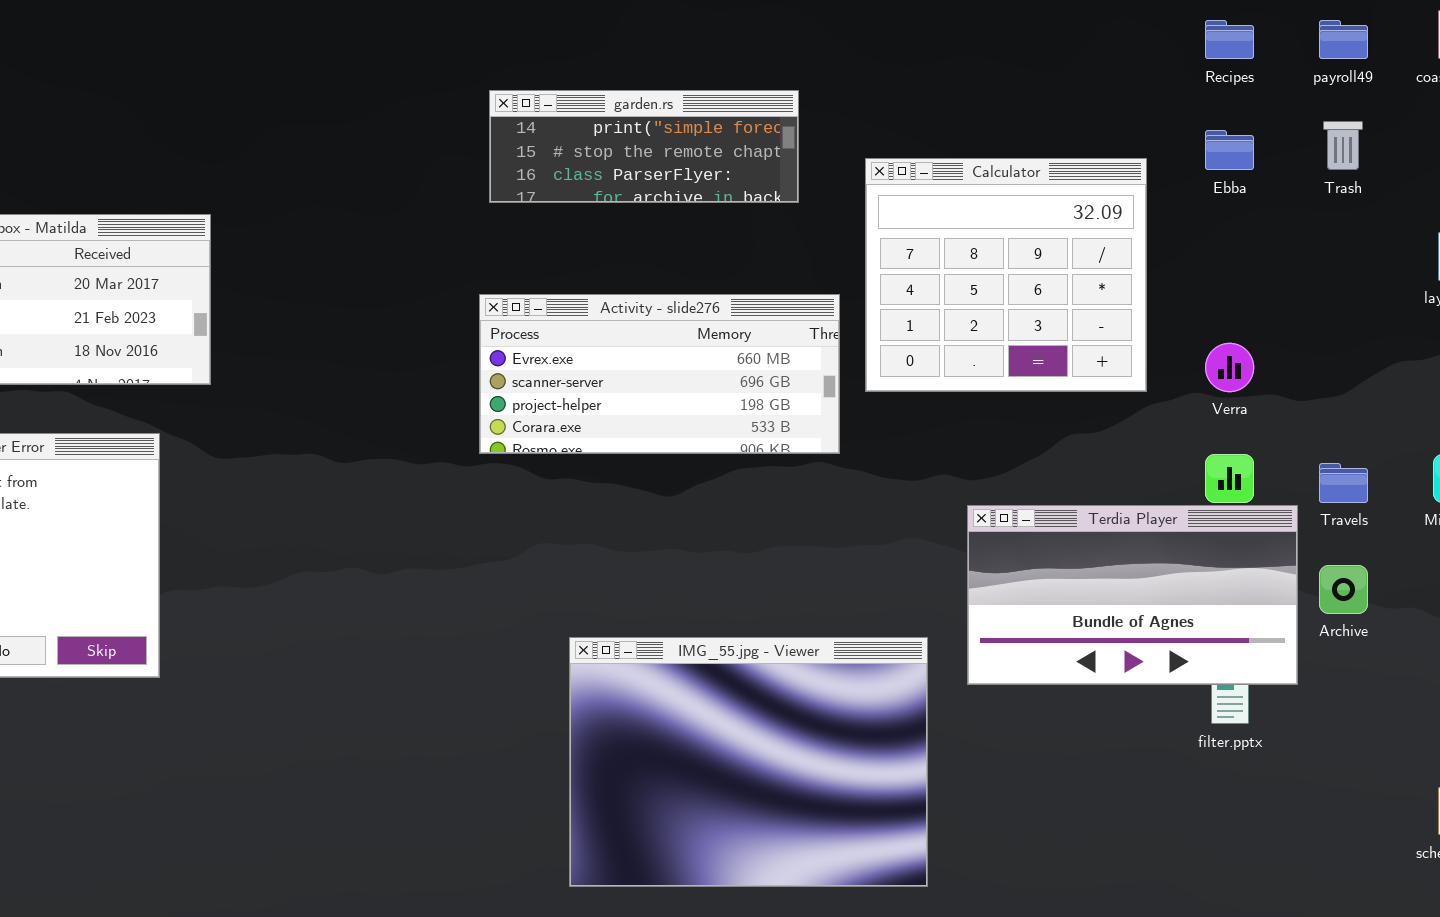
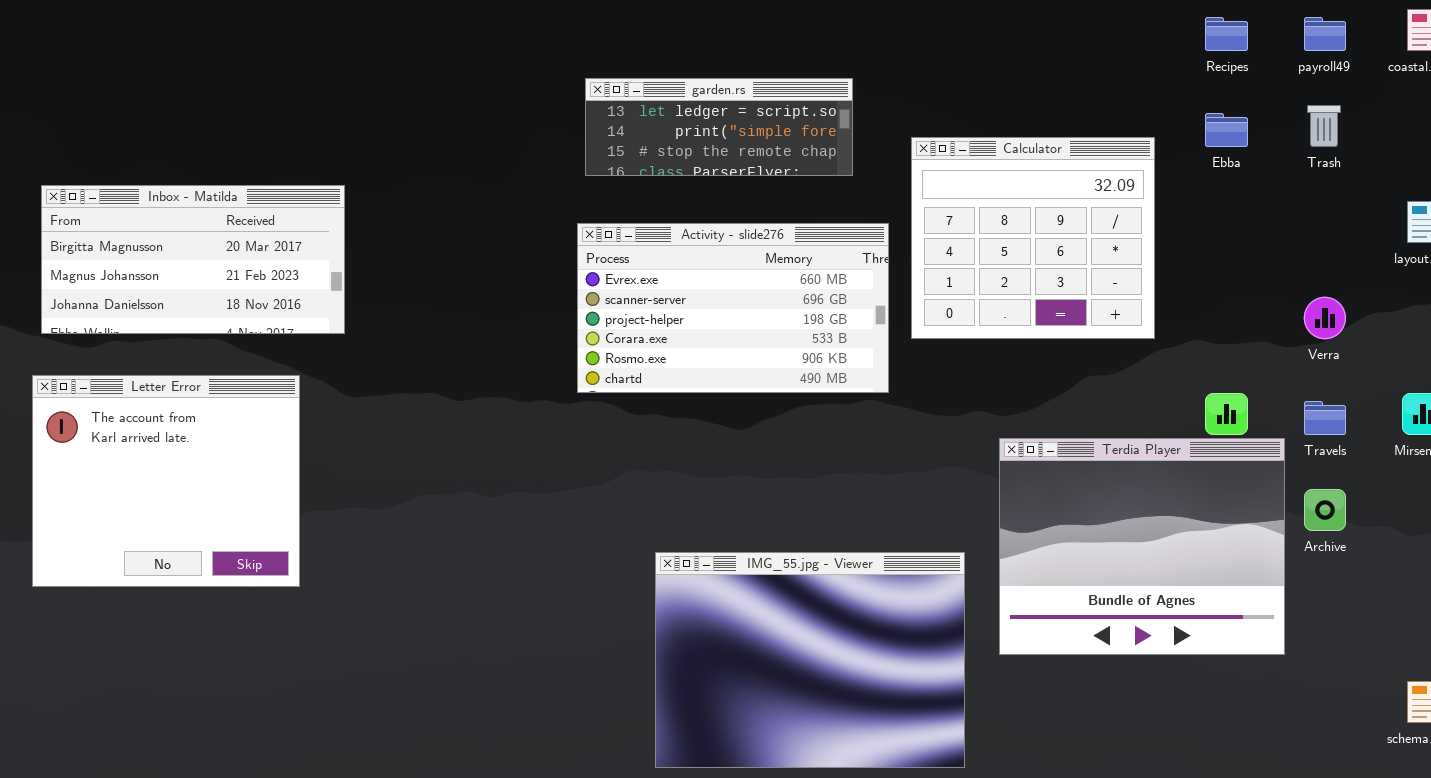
garden.rs: [489,90,799,203] -> [585,78,853,176], scrolled up 1 row
Activity - slide276: [479,294,840,454] -> [577,223,889,393], resized
Verra: [1205,343,1254,392] -> [1304,297,1346,339], moved
Terdia Player: [967,505,1298,685] -> [999,438,1285,655], resized

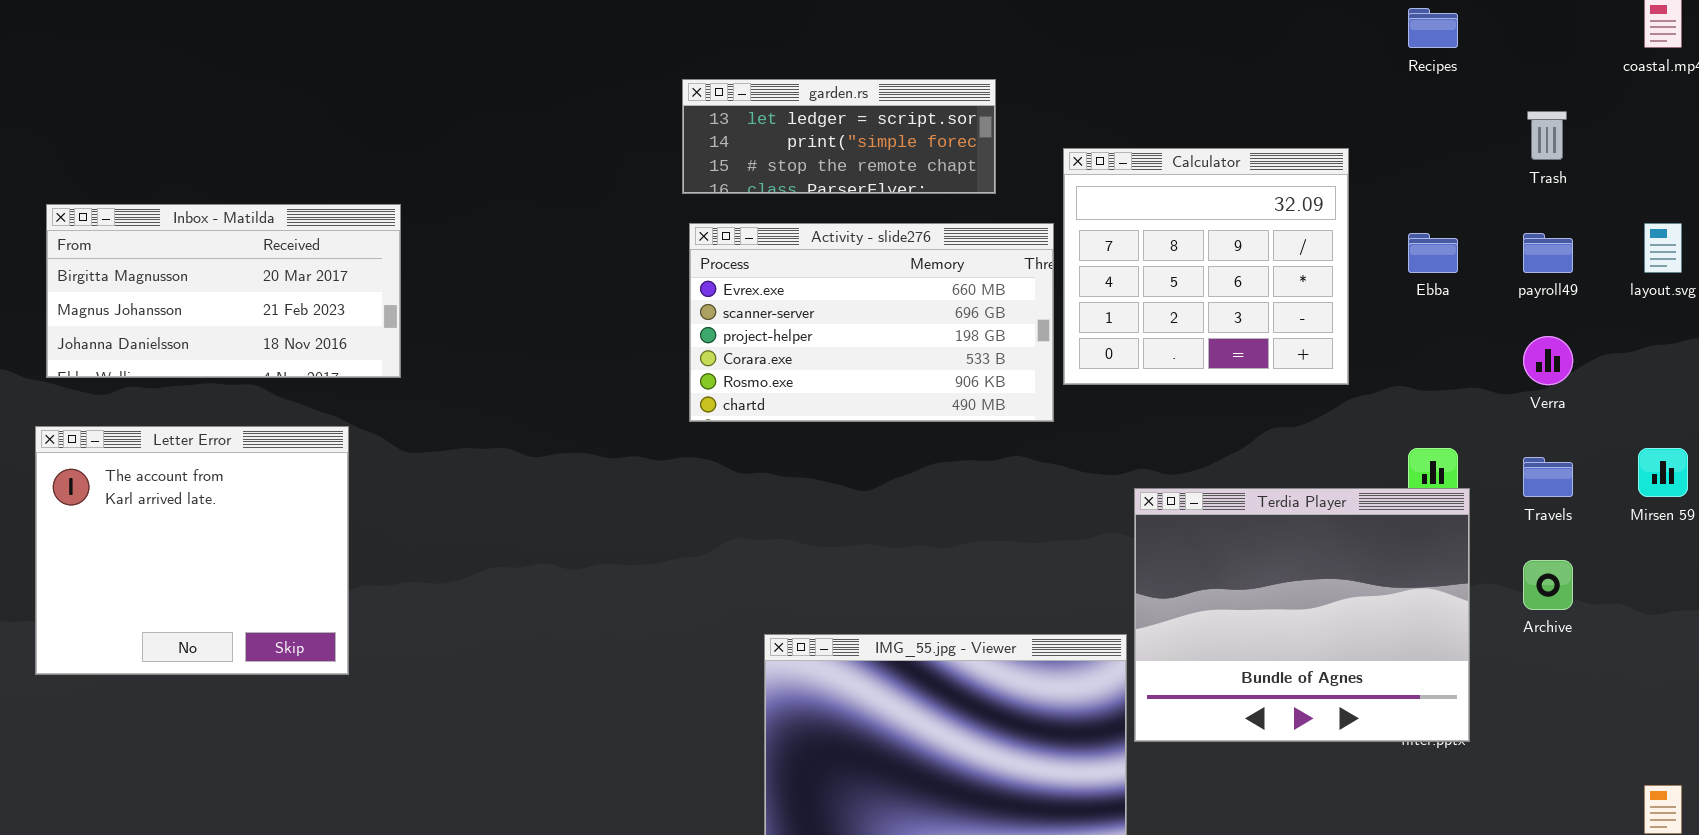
payroll49: [1304,17,1346,51] -> [1523,233,1573,273], moved
Ebba: [1205,113,1248,147] -> [1408,233,1458,273], moved
Activity - slide276: [577,223,889,393] -> [689,223,1054,422], moved
Terdia Player: [999,438,1285,655] -> [1134,488,1470,742], moved

